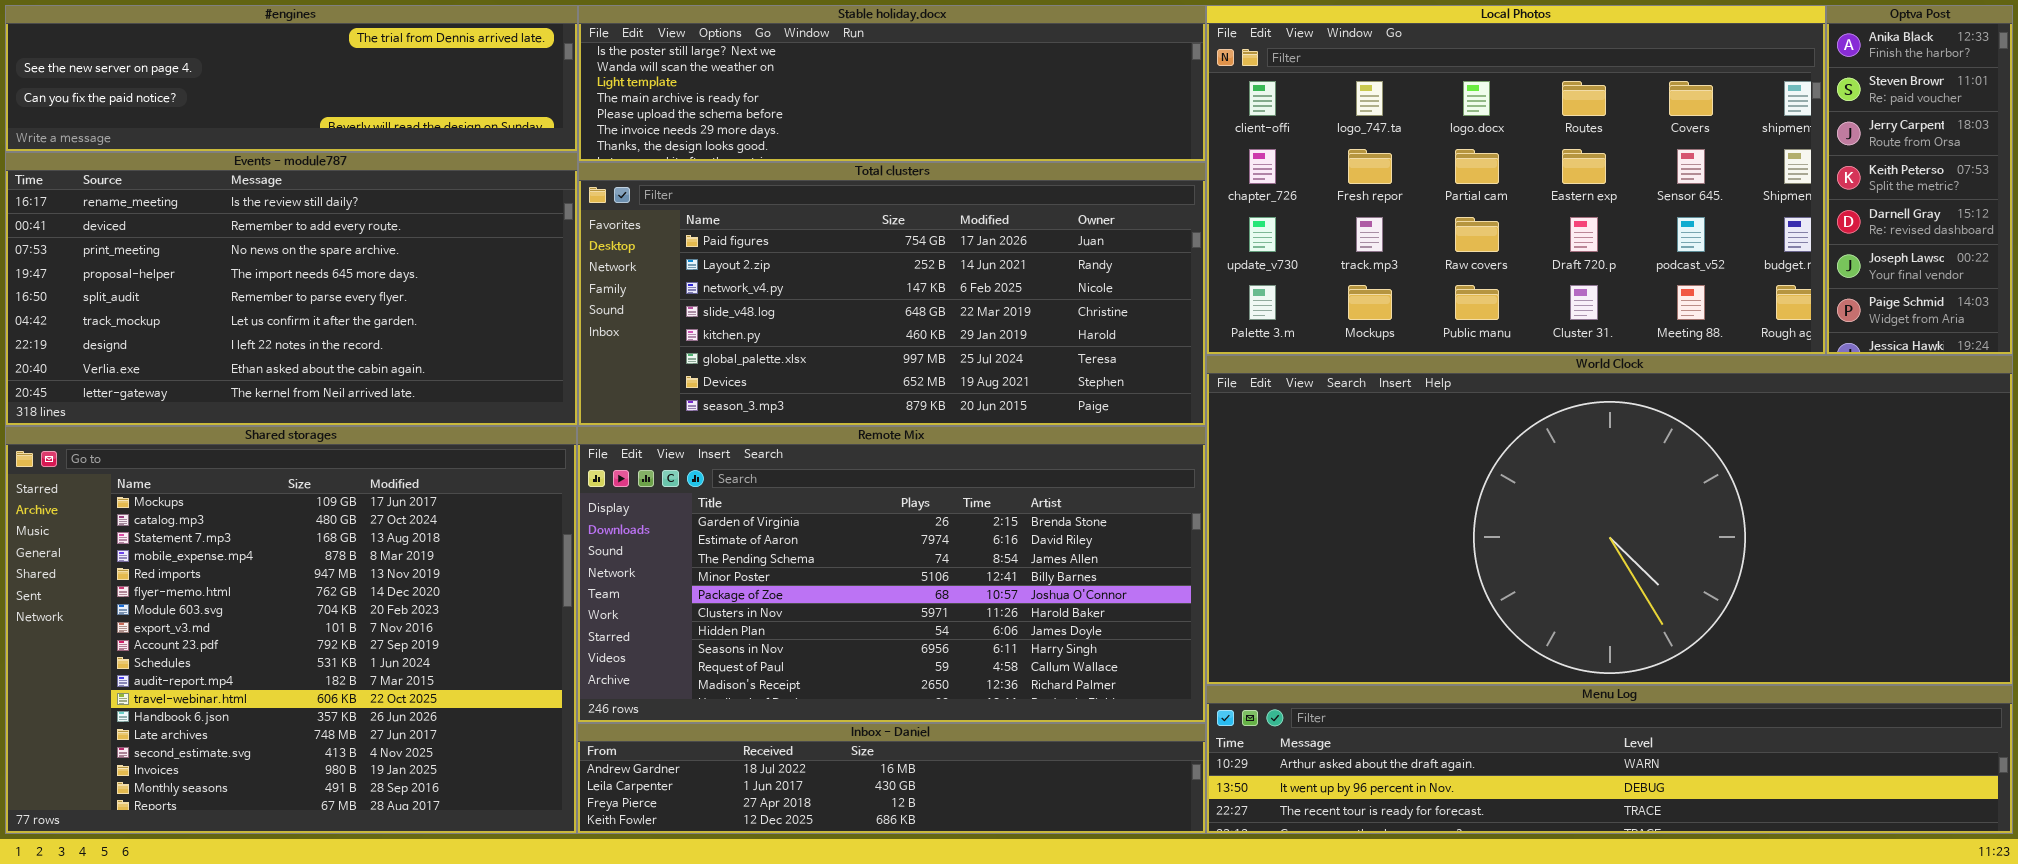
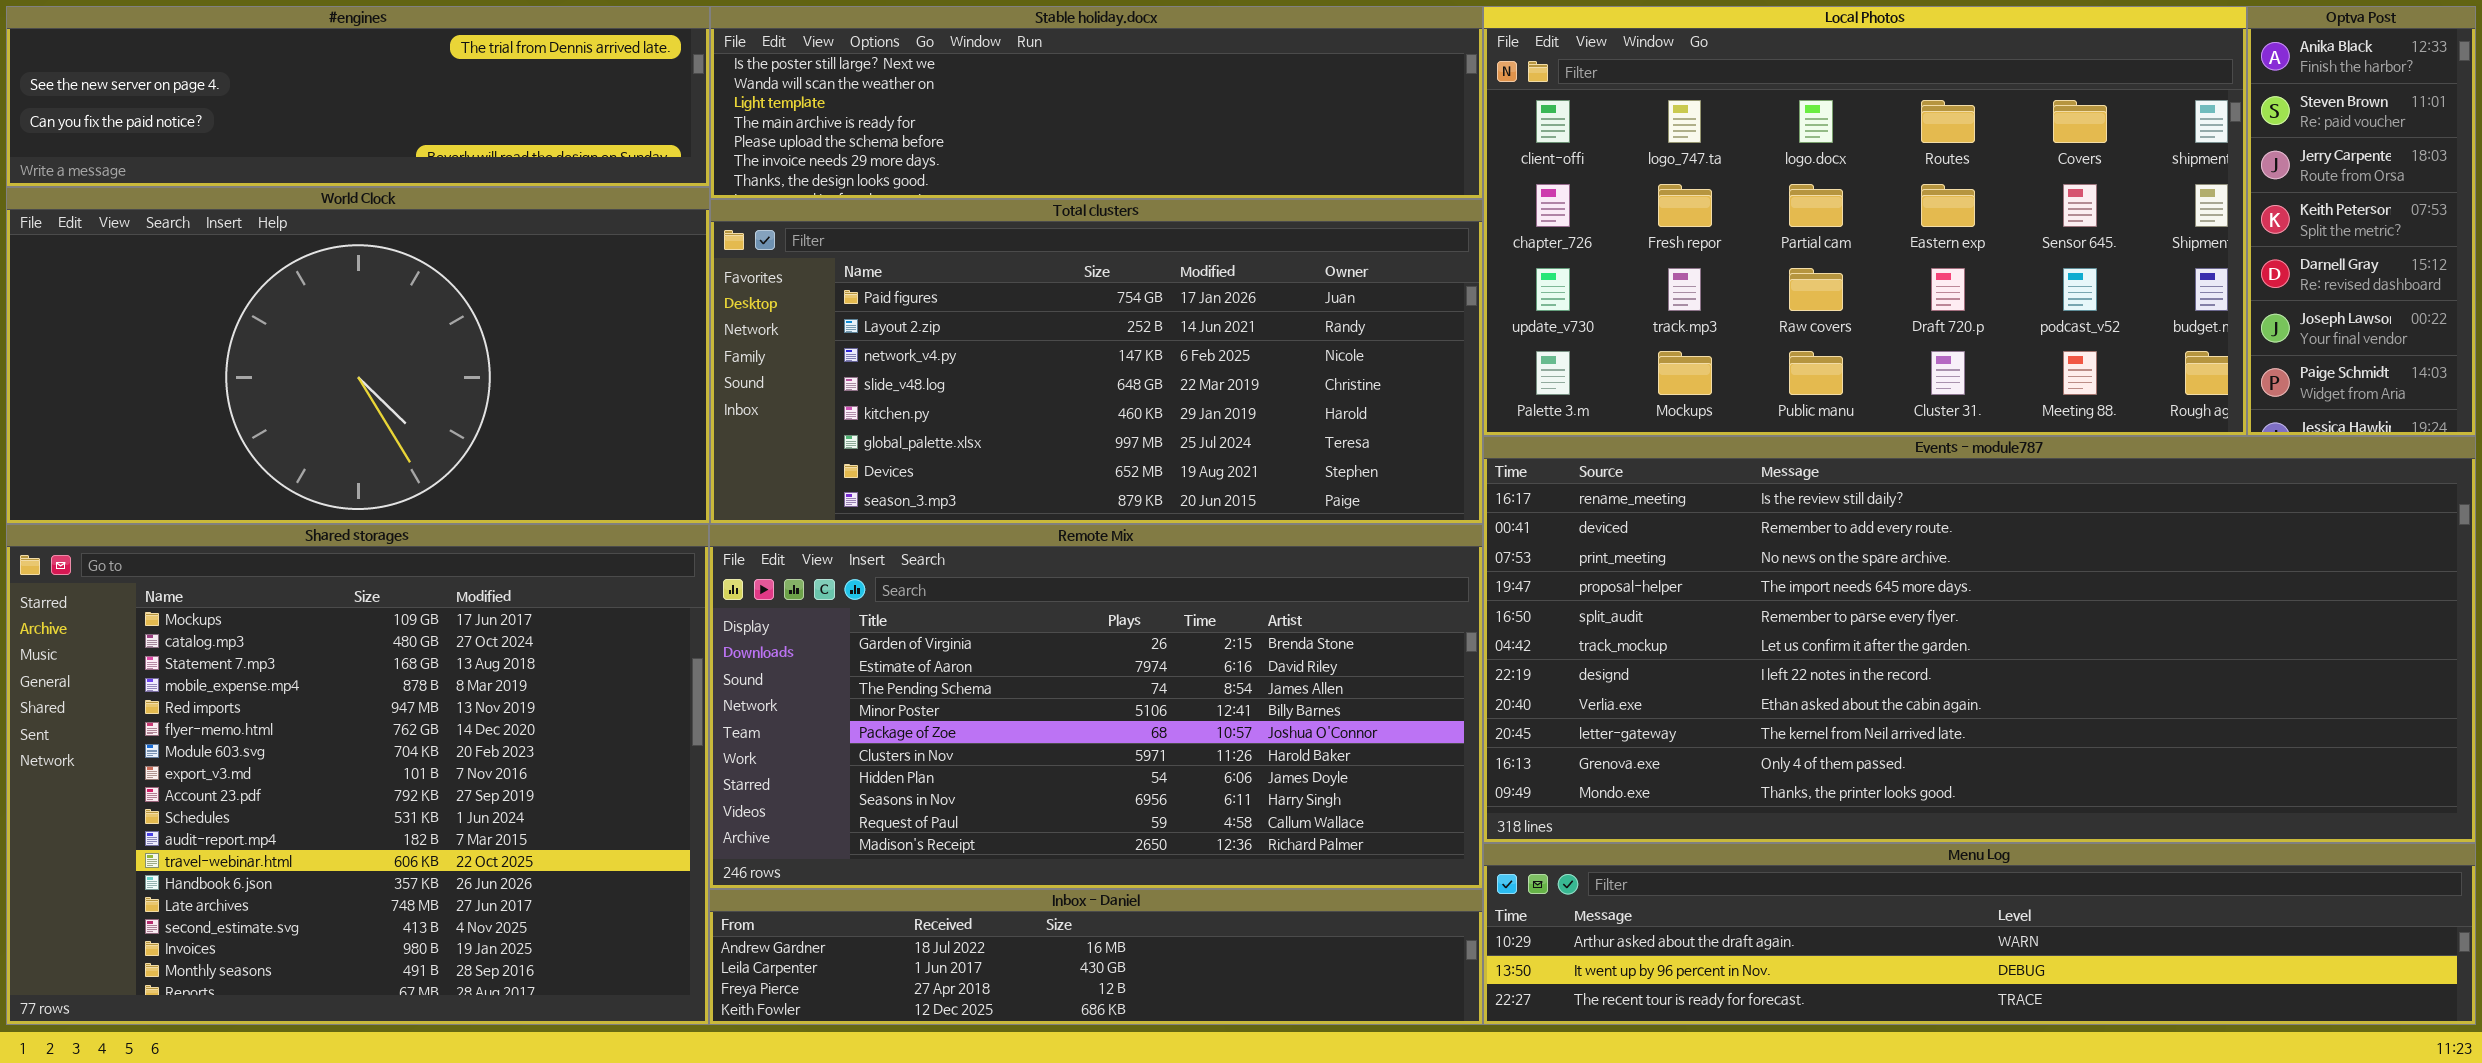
Events - module787: [5,152,578,426] -> [1483,436,2476,843], moved, resized
World Clock: [1206,355,2013,685] -> [6,187,710,524], moved, resized

